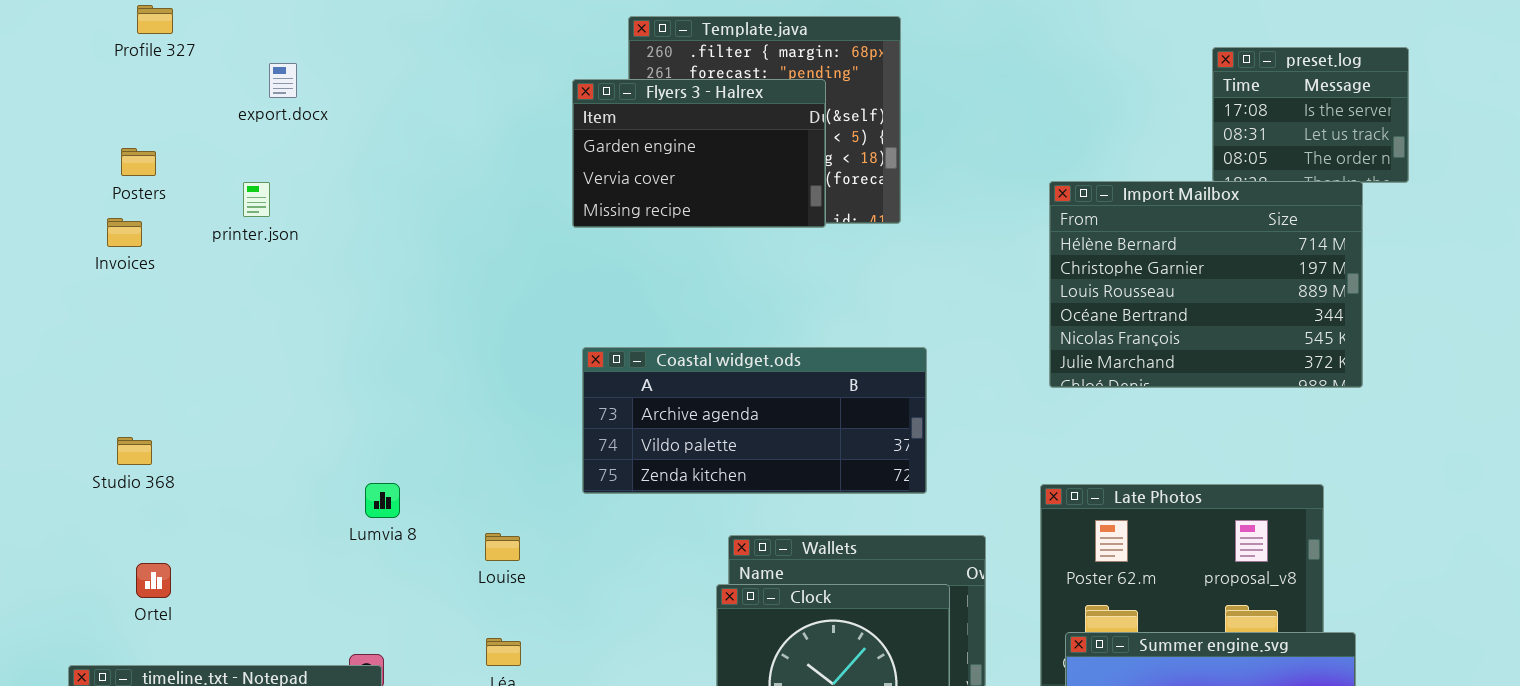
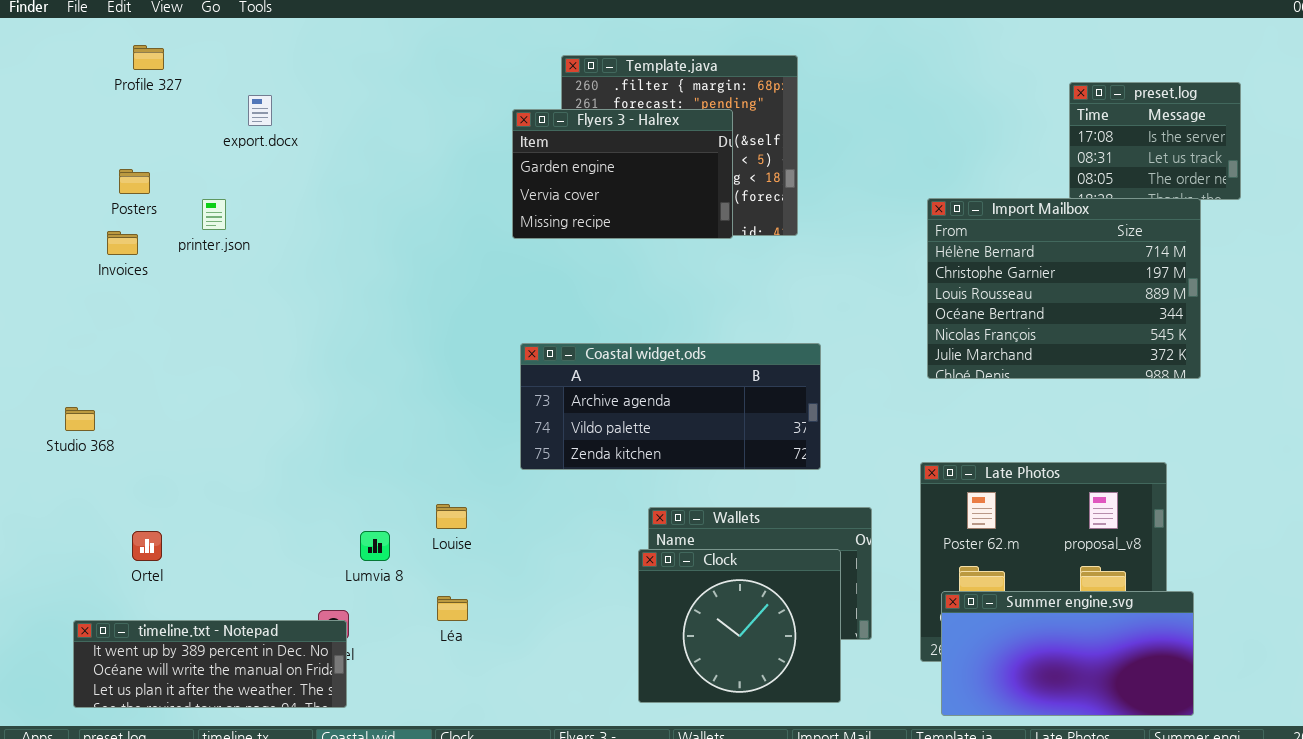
printer.json: [243,182,270,217] -> [202,199,226,230], moved
Studio 368: [117,437,152,465] -> [65,407,95,431], moved
Lumvia 8: [365,483,400,518] -> [360,531,390,561], moved

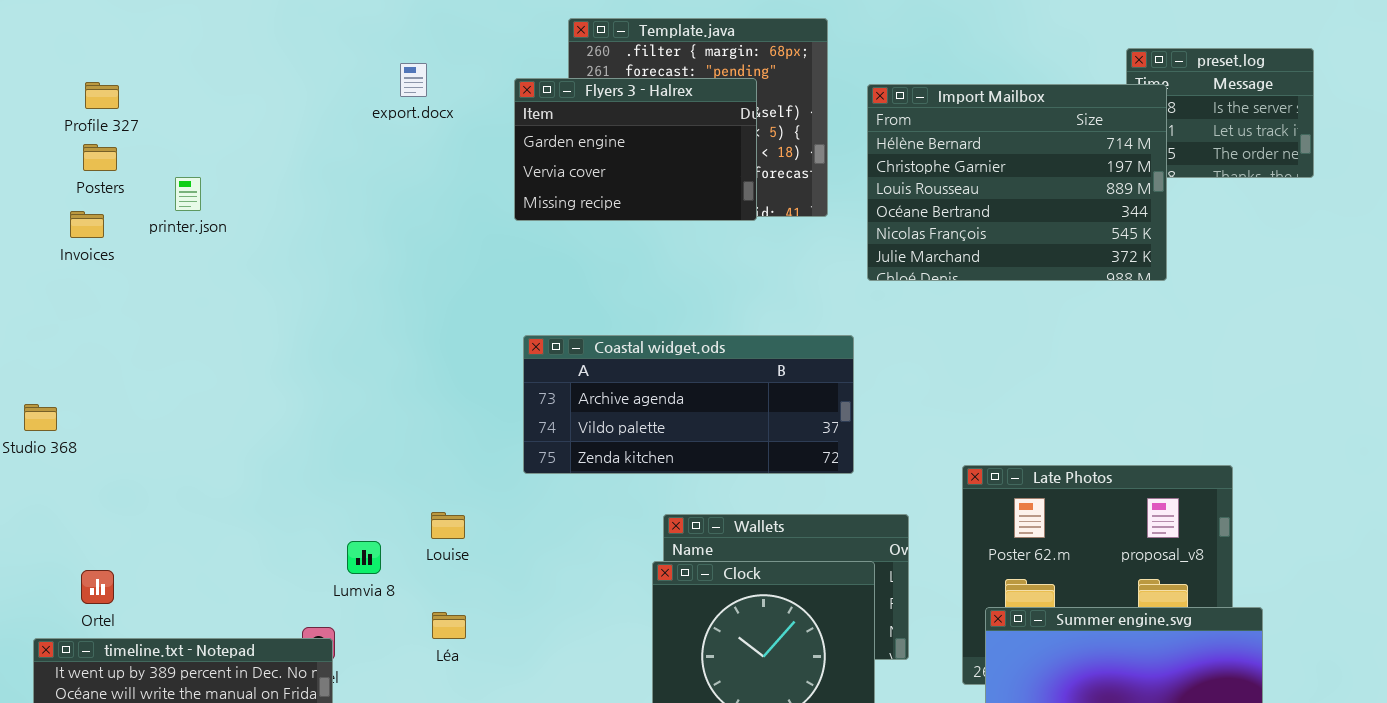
Profile 327: [133,45,164,70] -> [85,82,119,109], moved
export.docx: [248,95,272,126] -> [400,63,427,97], moved
Import Mailbox: [927,198,1201,379] -> [867,84,1167,281], moved
Ortel: [132,531,162,561] -> [81,570,114,604], moved

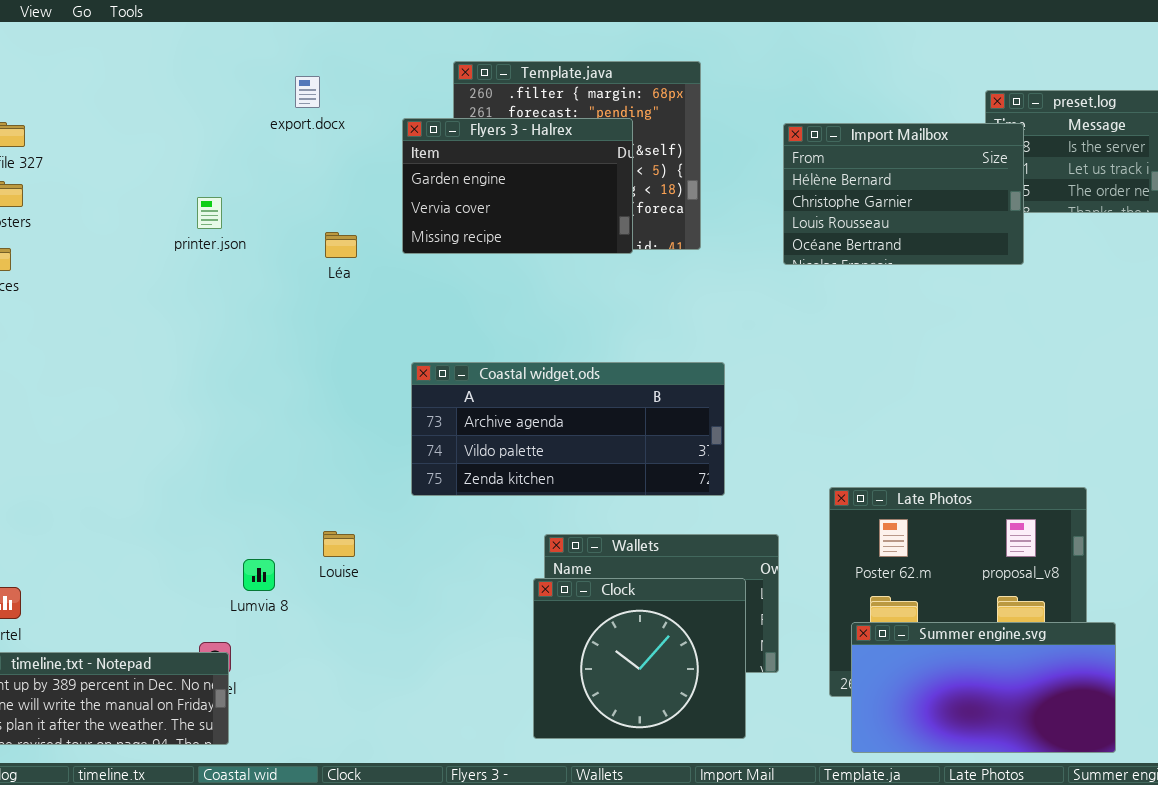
export.docx: [400,63,427,97] -> [295,76,320,108], moved
Import Mailbox: [867,84,1167,281] -> [783,123,1024,265], resized
printer.json: [175,177,201,211] -> [197,197,222,229], moved
Léa: [432,612,466,639] -> [325,232,357,258], moved

